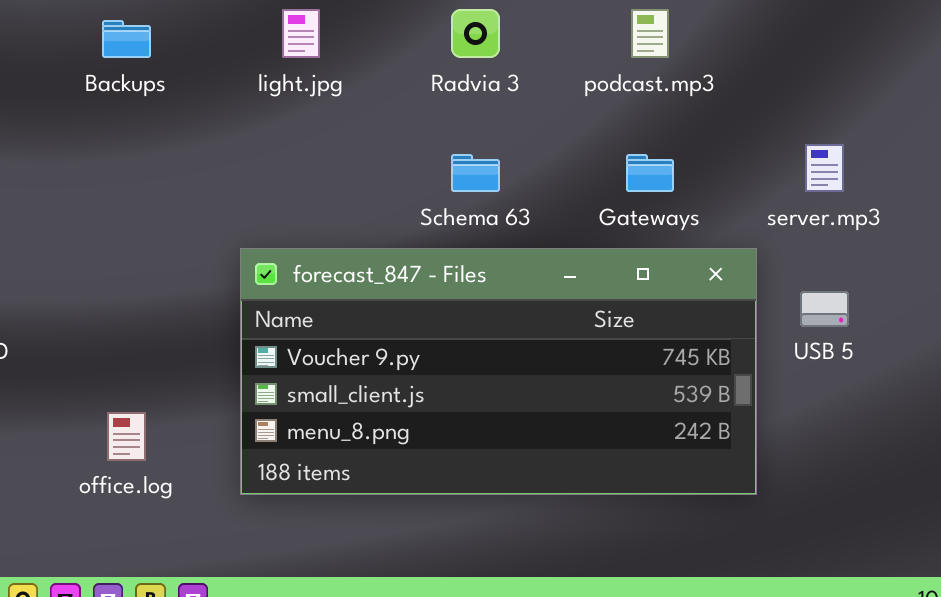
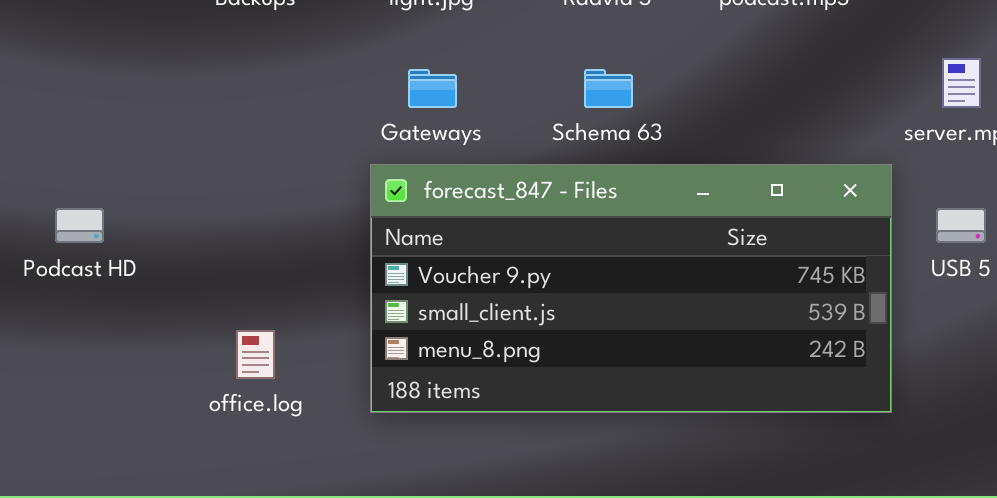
Gateways: [626,154,674,192] -> [408,69,457,108], moved

